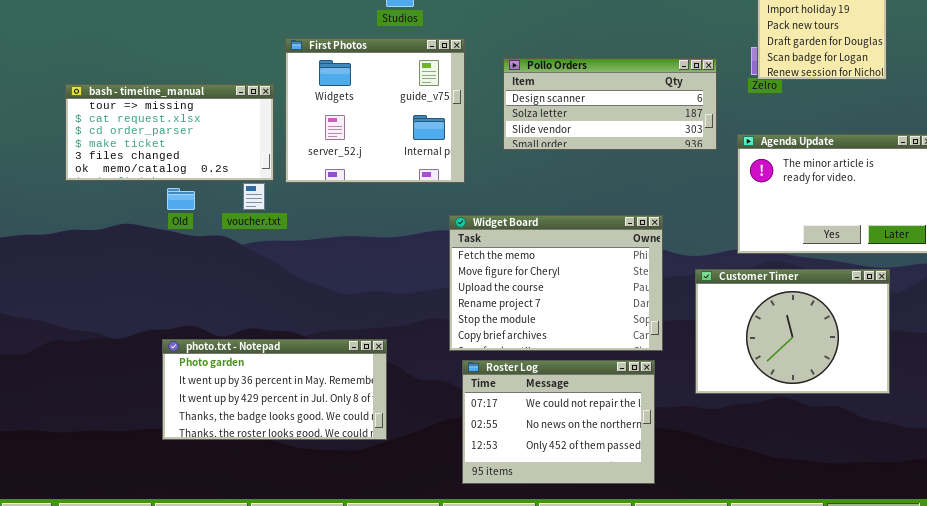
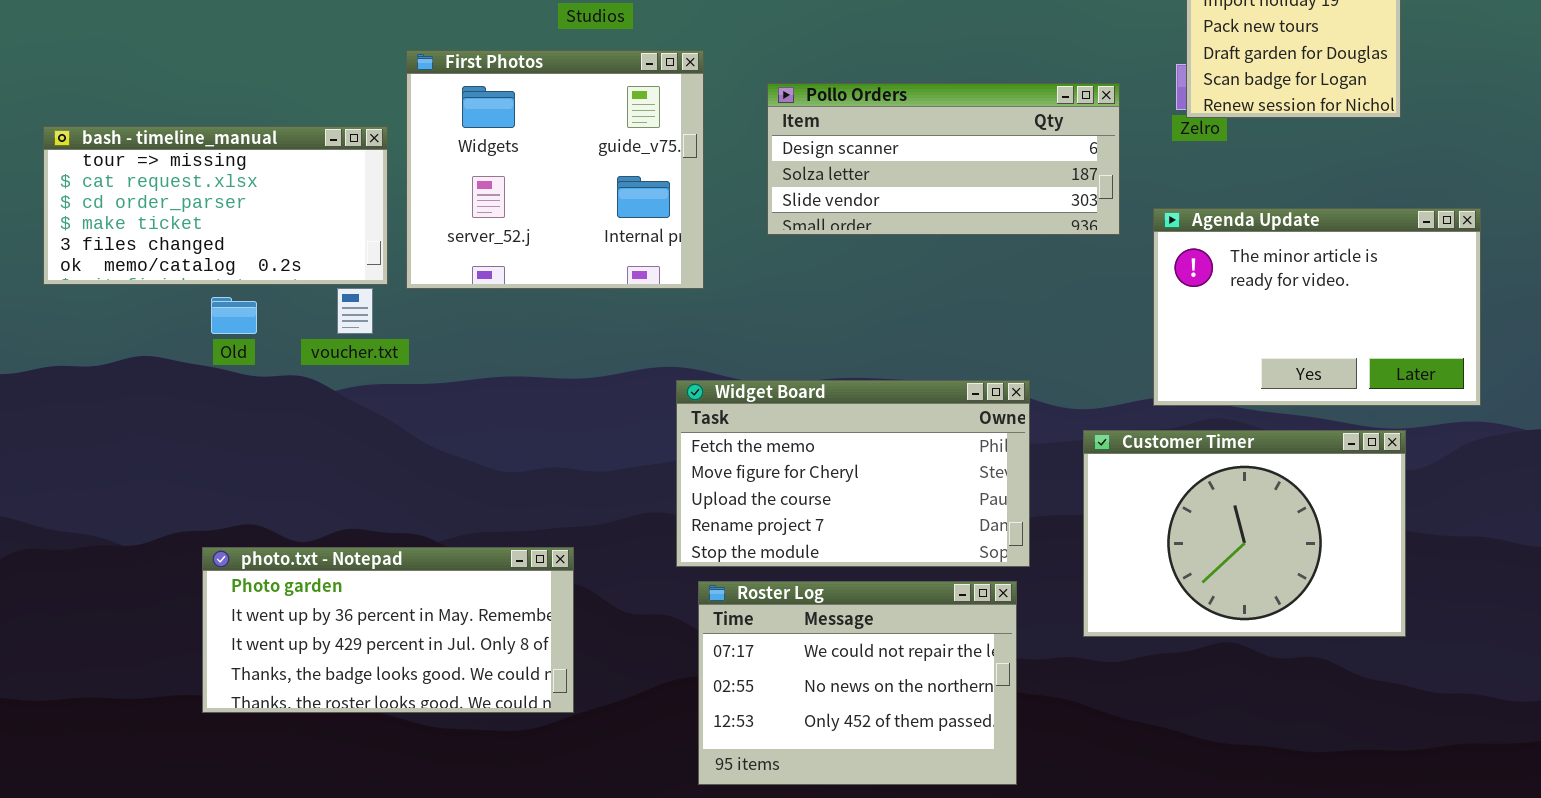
Widget Board: [449,215,663,351] -> [676,380,1030,567], resized

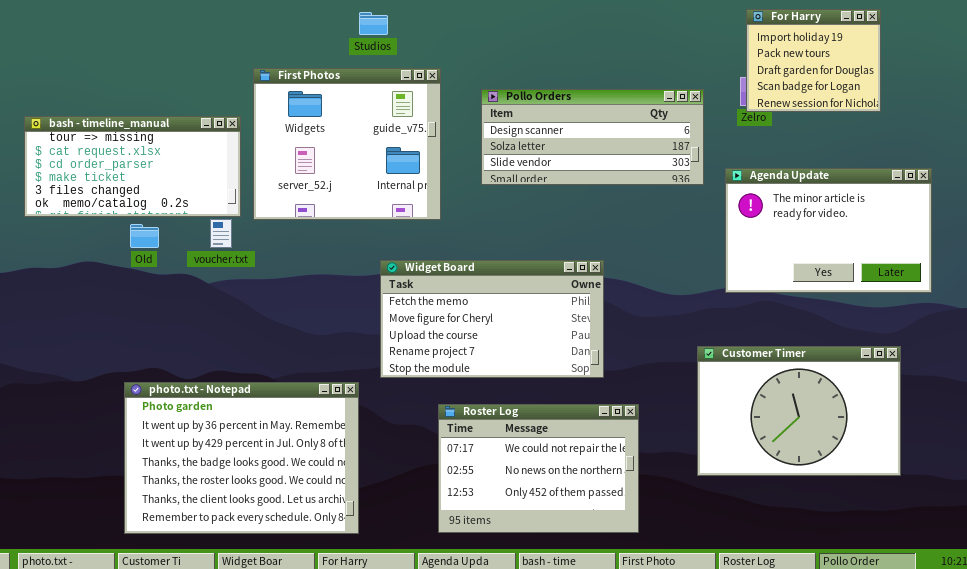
Widget Board: [676,380,1030,567] -> [380,260,604,378], moved
Customer Timer: [1083,430,1406,637] -> [697,346,901,476], moved
photo.txt - Notepad: [202,547,574,713] -> [124,382,359,534], resized

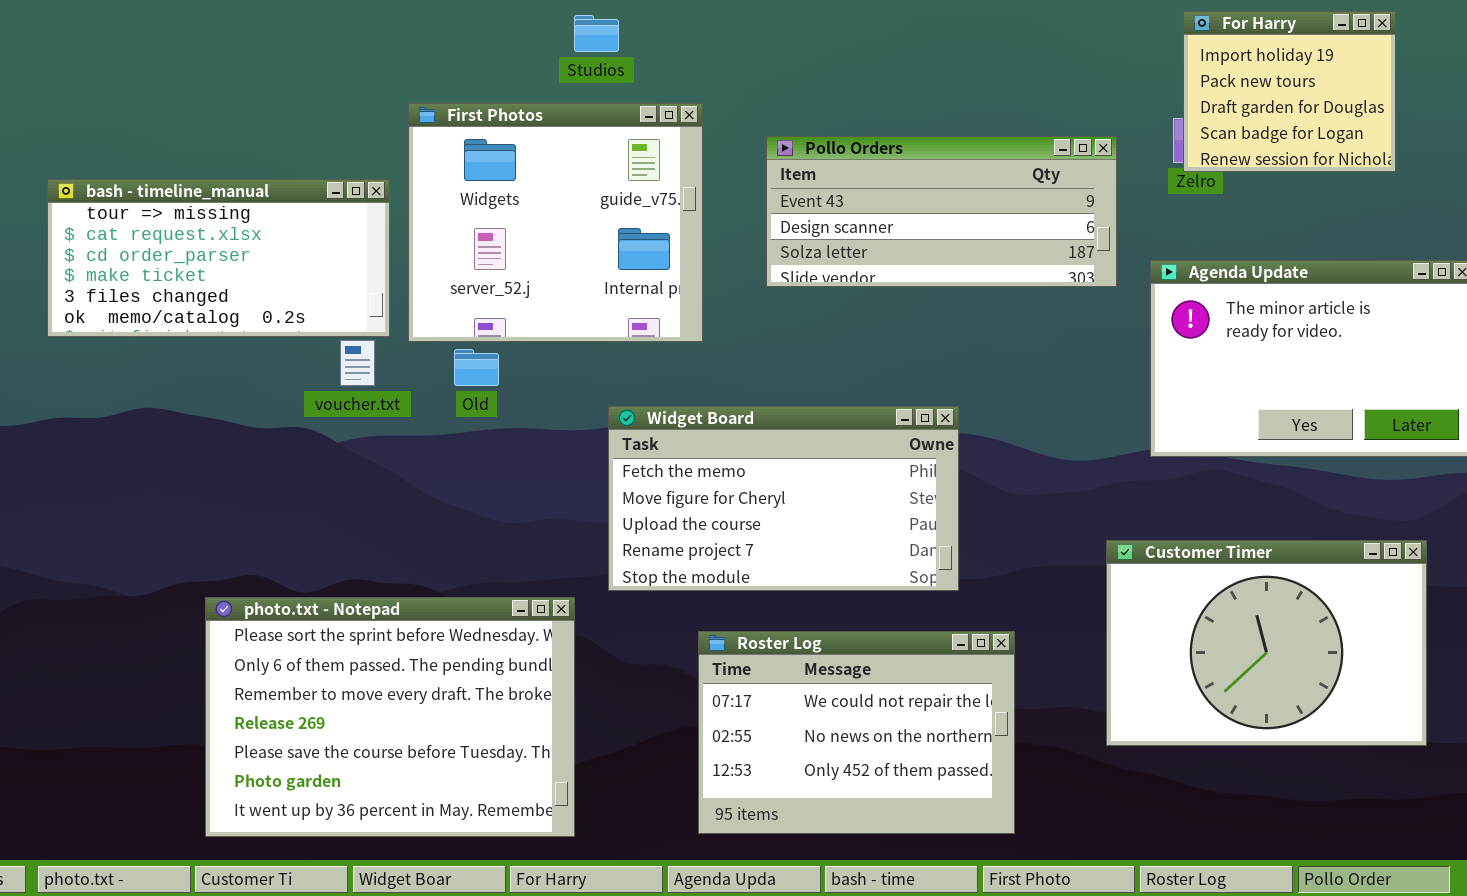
Pollo Orders: [481,89,704,185] -> [766,136,1117,287], scrolled up 1 row
Old: [130,224,159,248] -> [454,349,499,386], moved
photo.txt - Notepad: [124,382,359,534] -> [205,597,575,837], scrolled up 5 rows

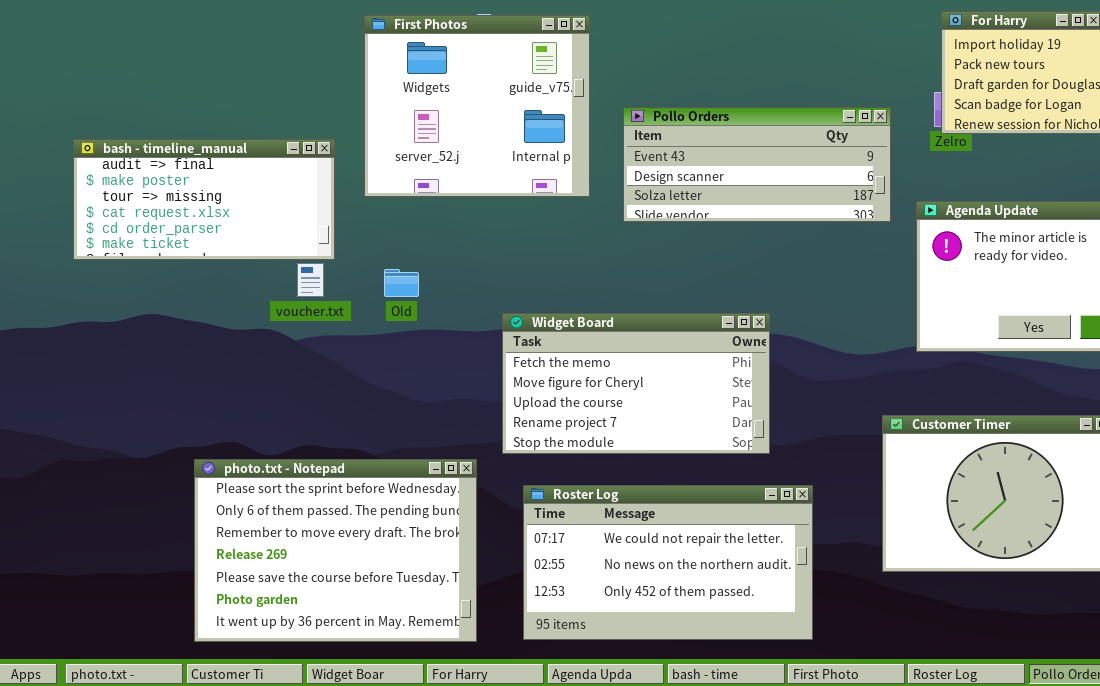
First Photos: [408,103,703,342] -> [364,15,590,197], moved
bash - timeline_manual: [47,179,390,337] -> [73,139,335,260], scrolled up 2 rows
Roster Log: [698,631,1015,834] -> [523,485,813,640], resized

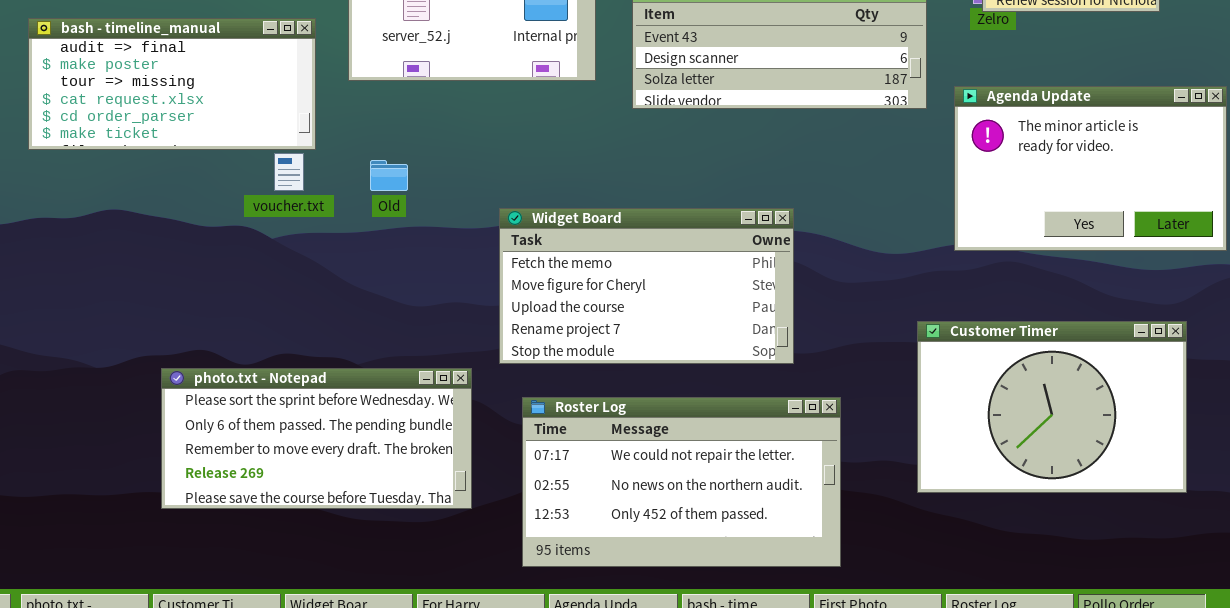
photo.txt - Notepad: [194,459,477,642] -> [161,368,472,509], resized

